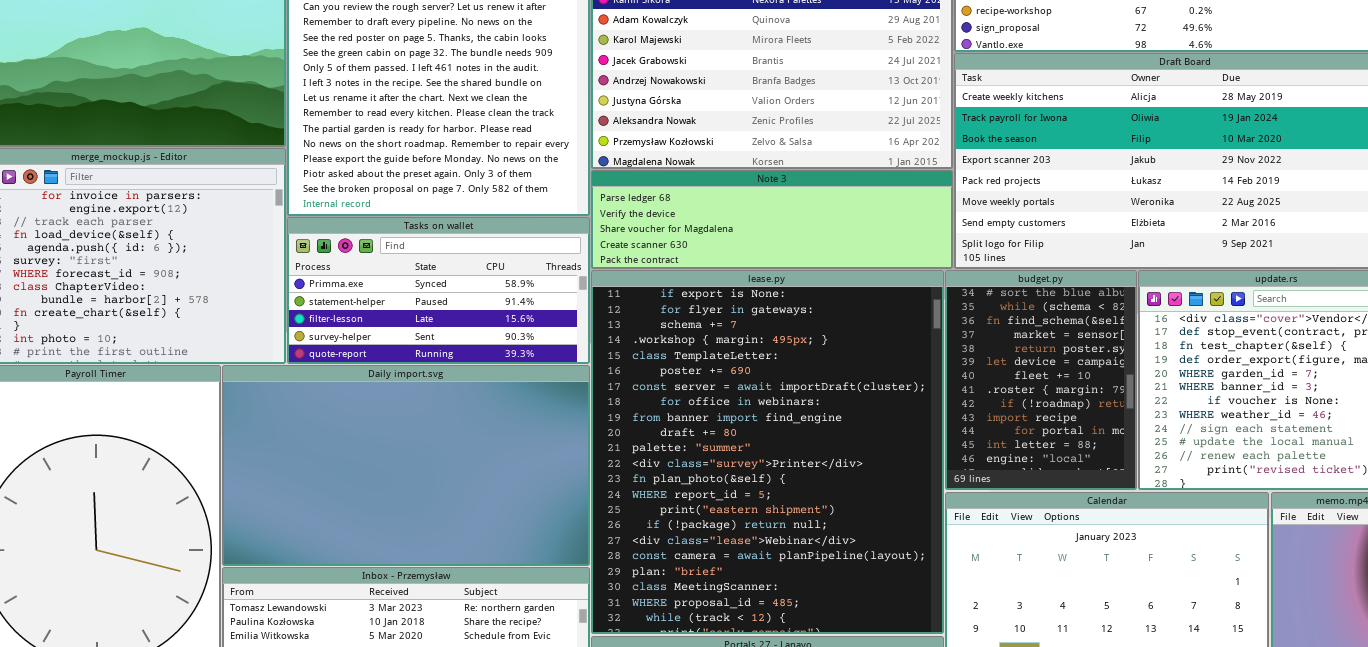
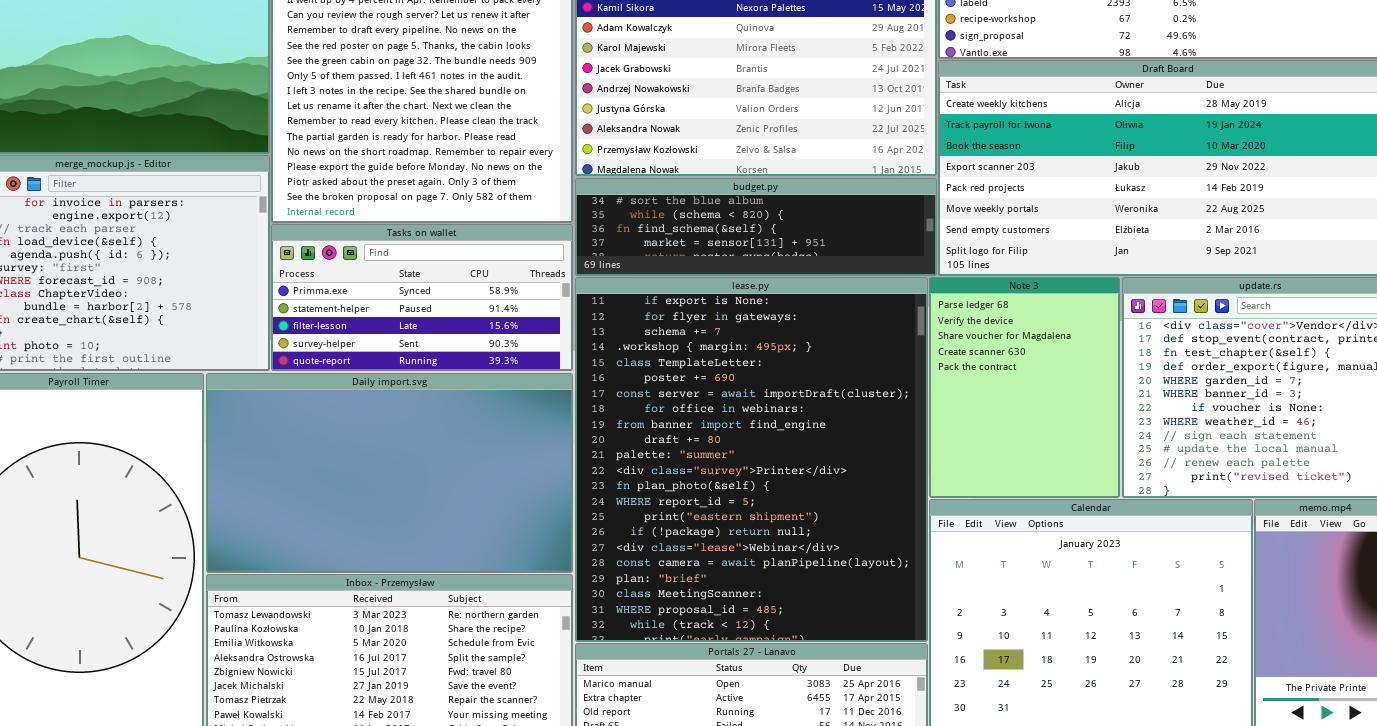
Note 3: [591,170,953,269] -> [929,277,1120,498], moved, resized
budget.py: [945,270,1137,490] -> [575,178,937,276], moved, resized

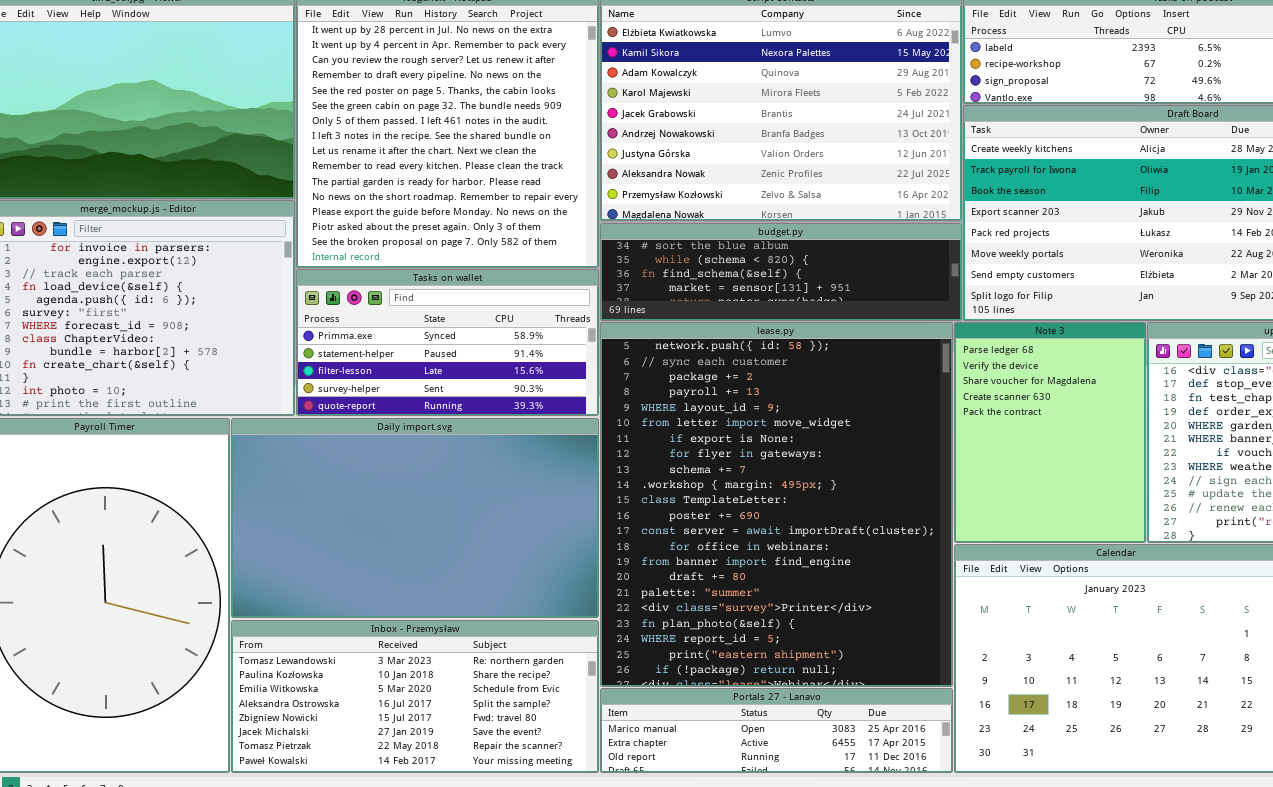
lease.py: [575,277,928,642] -> [600,322,953,687], scrolled up 6 rows

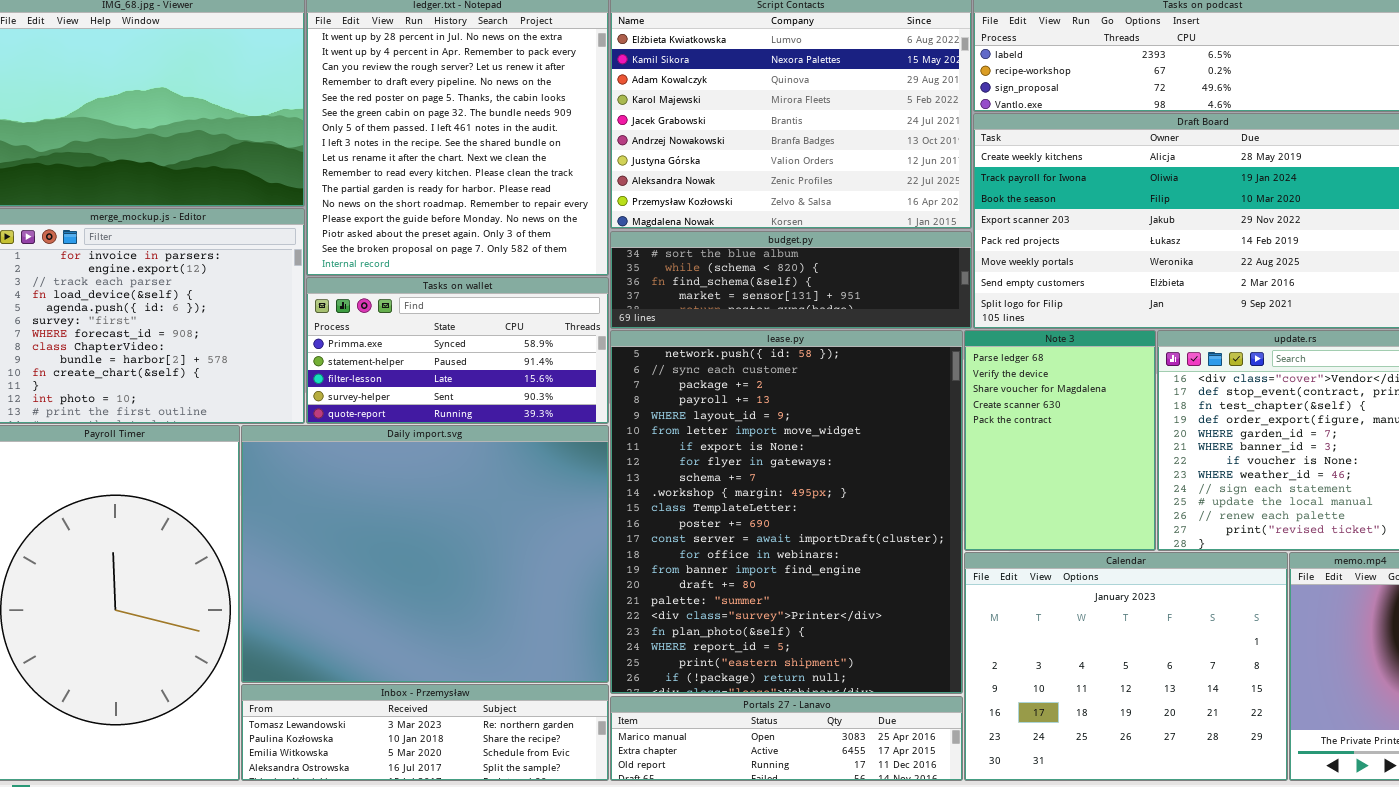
Daily import.svg: [231,418,599,618] -> [241,425,609,683], resized
Inbox - Przemysław: [231,620,599,773] -> [241,684,609,781], resized

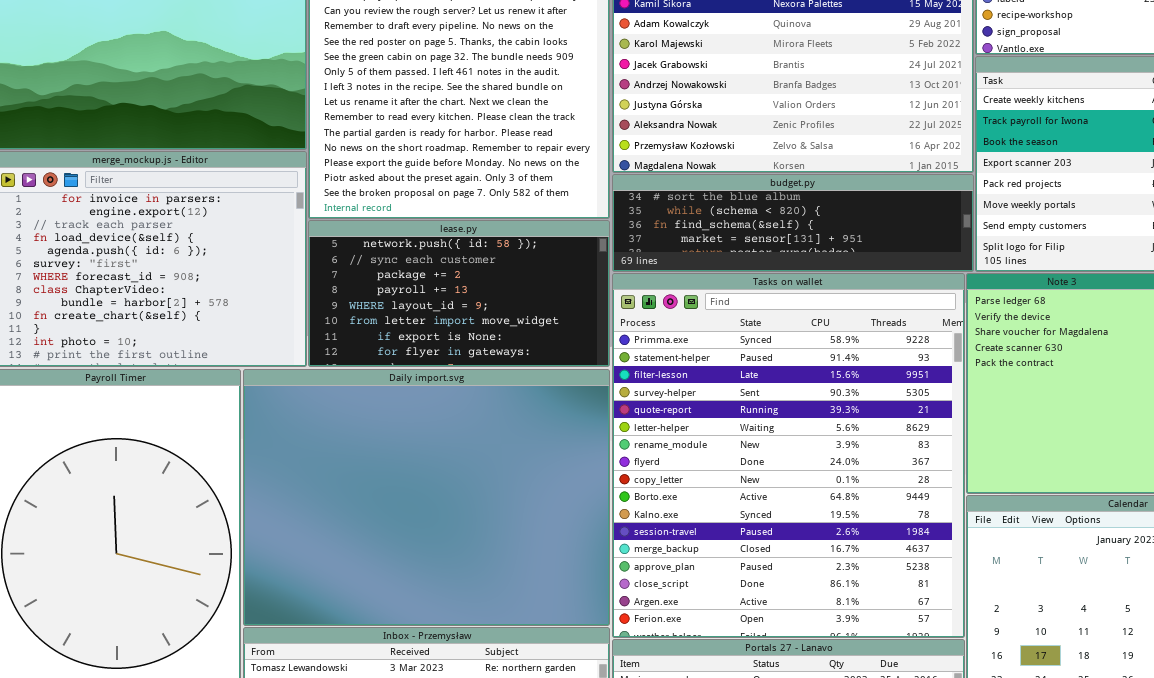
Tasks on wallet: [306,277,609,424] -> [612,273,965,638], moved, resized
lease.py: [610,330,963,694] -> [308,220,610,367], moved, resized

